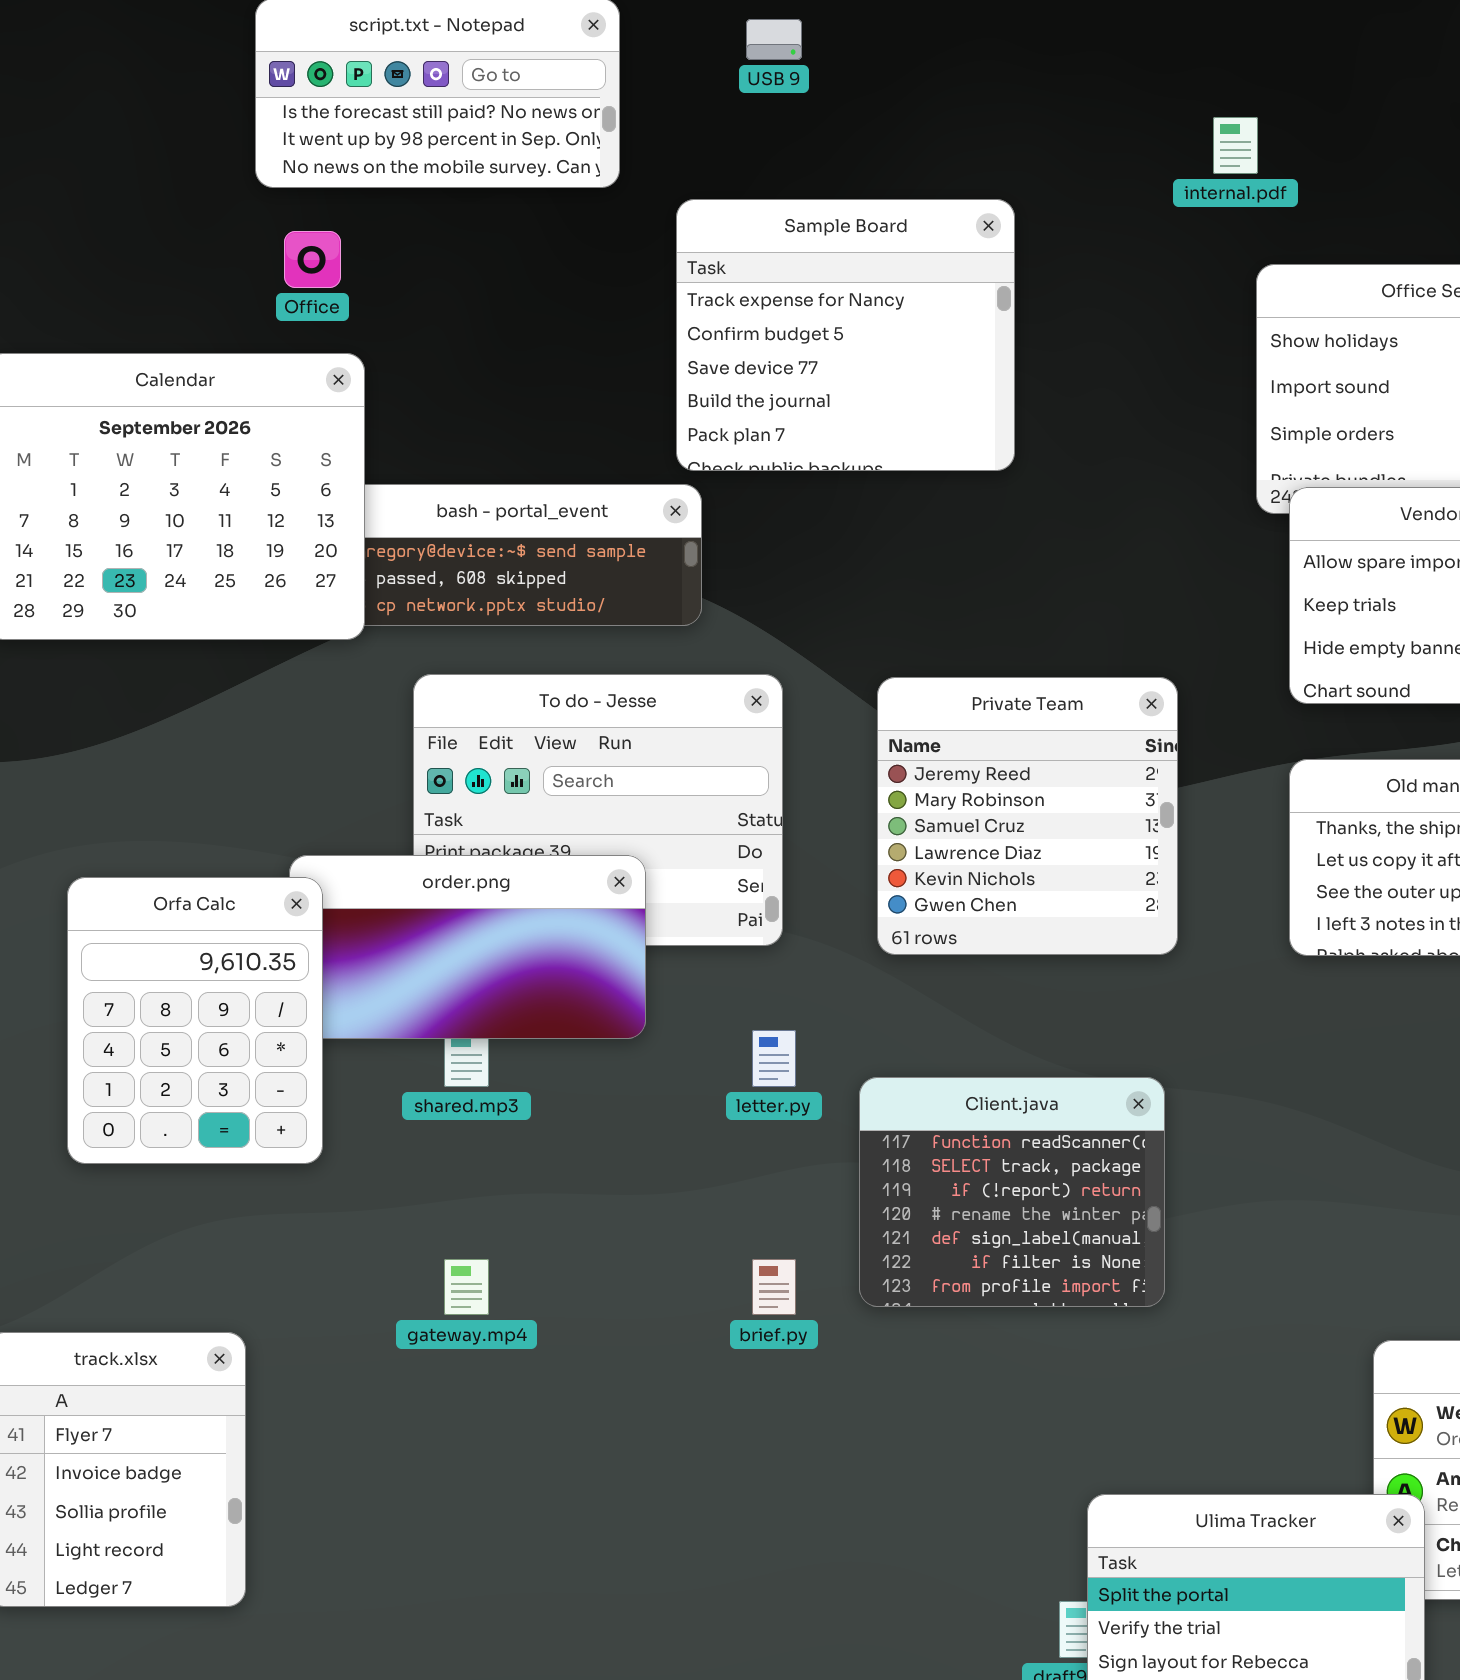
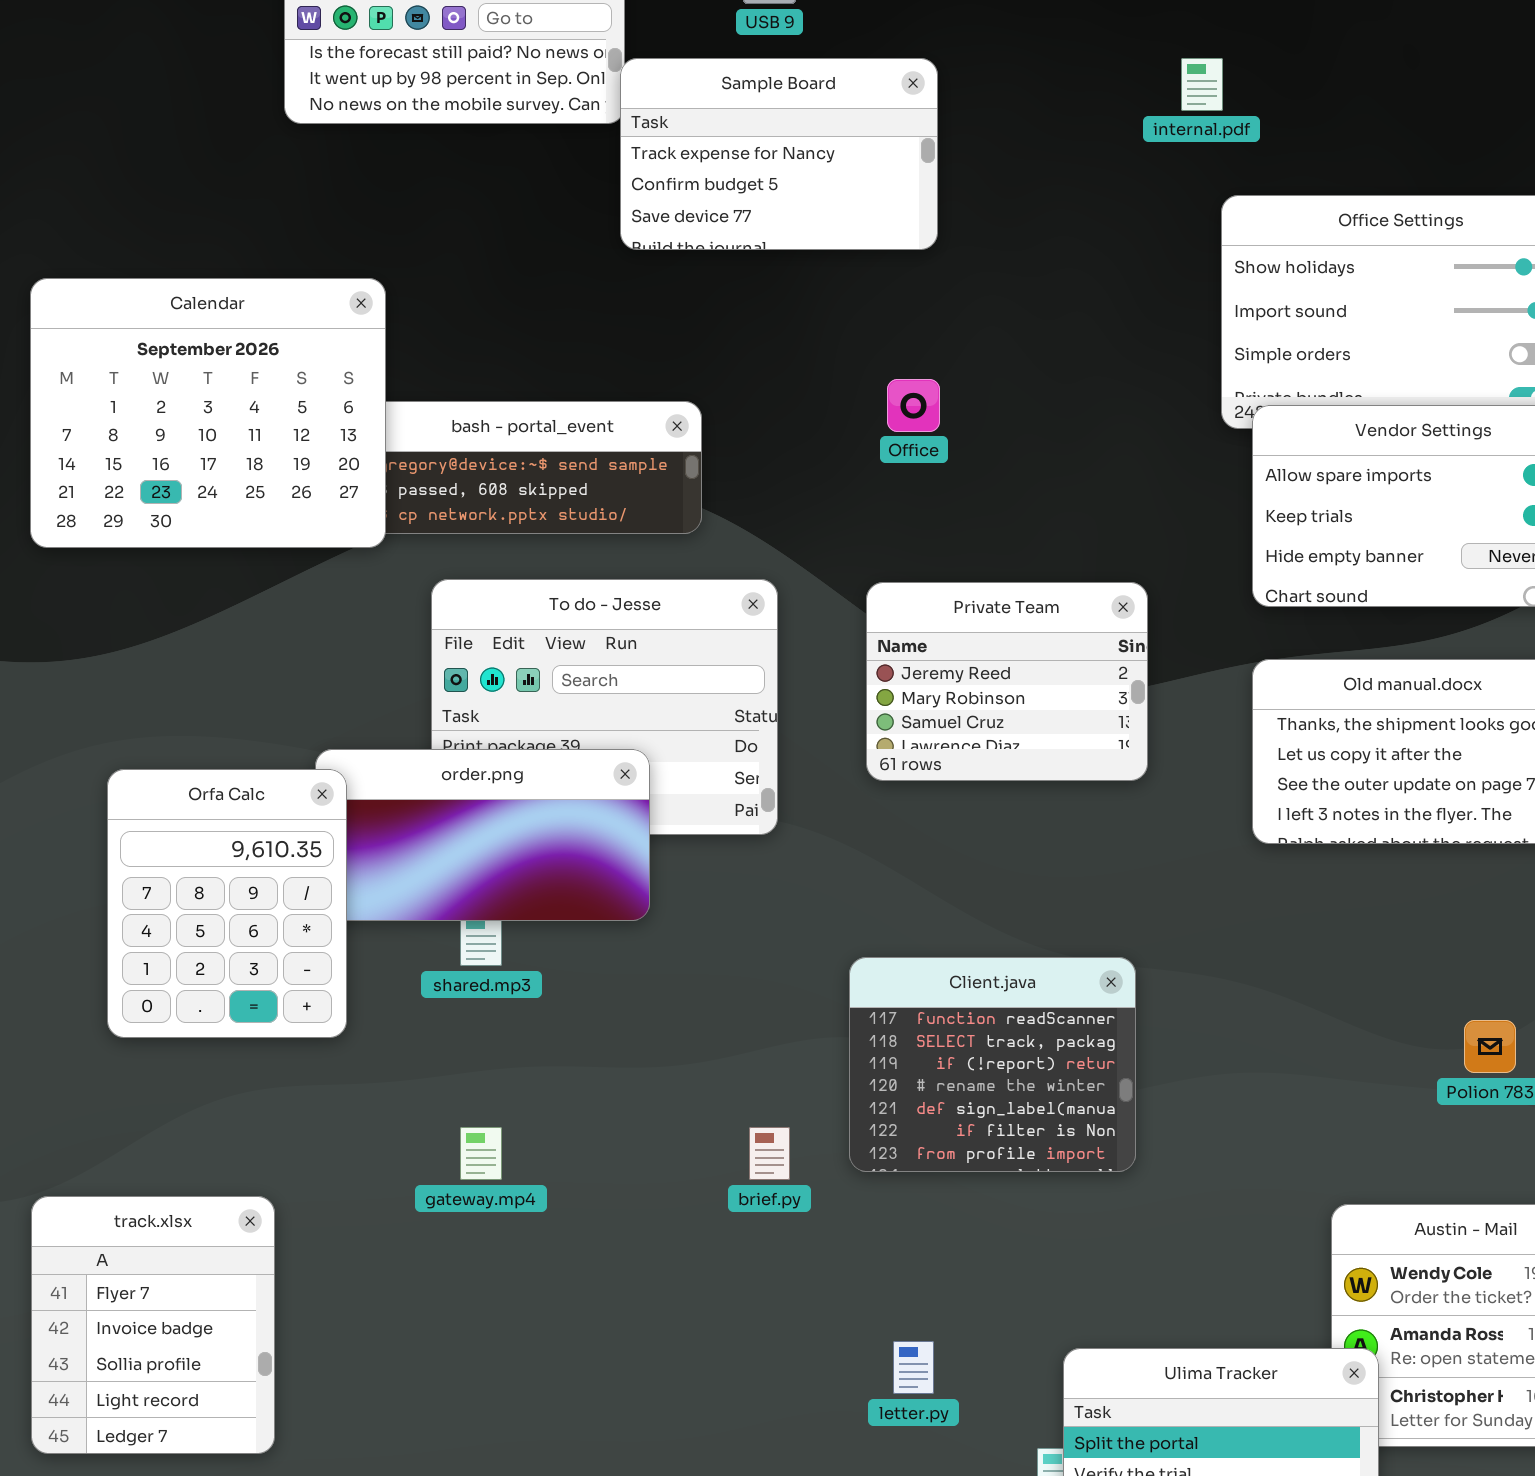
Sample Board: [676,199,1015,471] -> [620,58,938,250], moved, resized
Office: [284,231,341,288] -> [887,379,940,432], moved
Private Team: [877,677,1178,955] -> [866,582,1148,781], resized
letter.py: [752,1030,796,1087] -> [893,1341,934,1394], moved

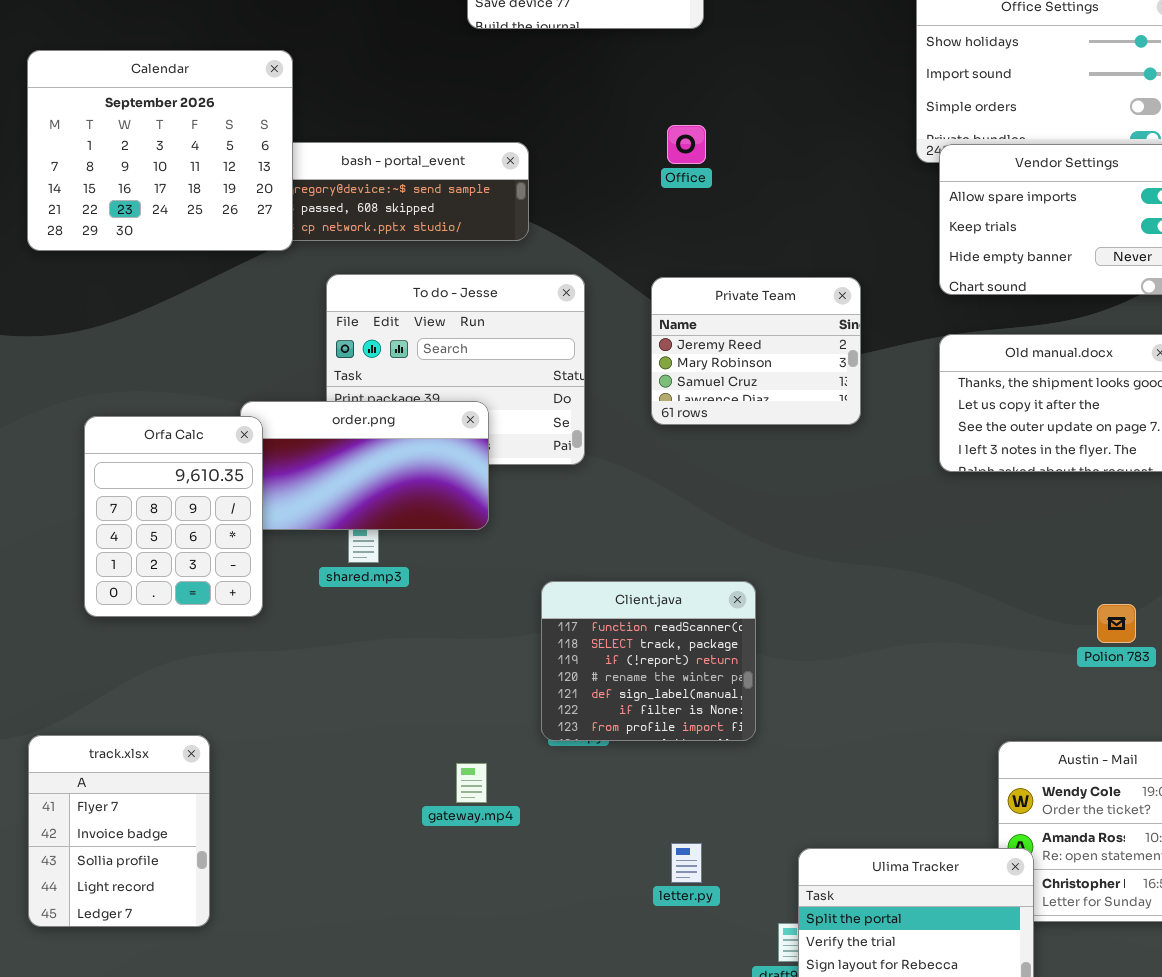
Client.java: [849,957,1136,1172] -> [541,581,756,741], moved
gateway.mp4: [460,1127,502,1180] -> [456,763,487,803], moved

